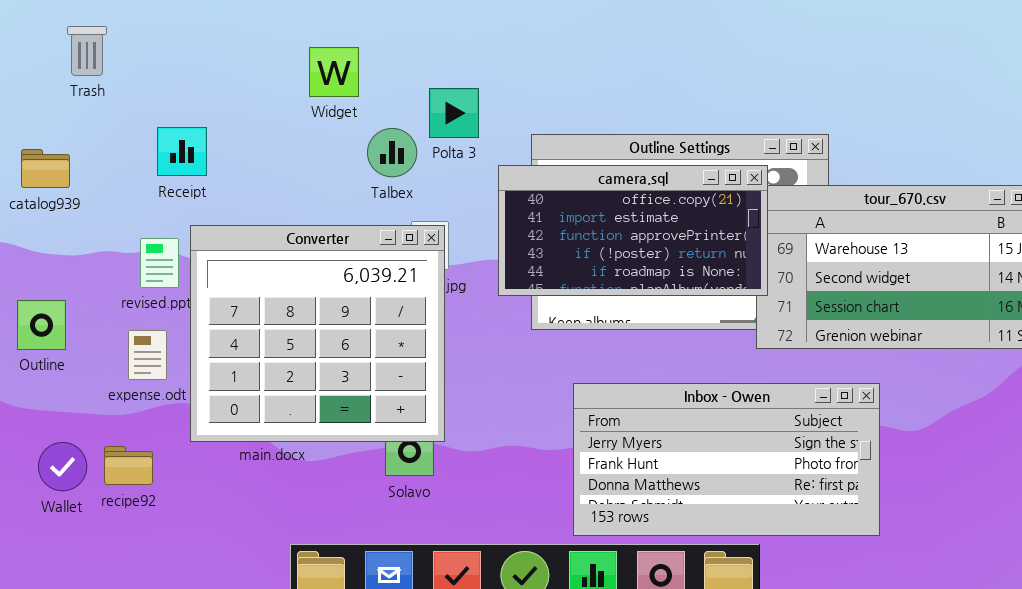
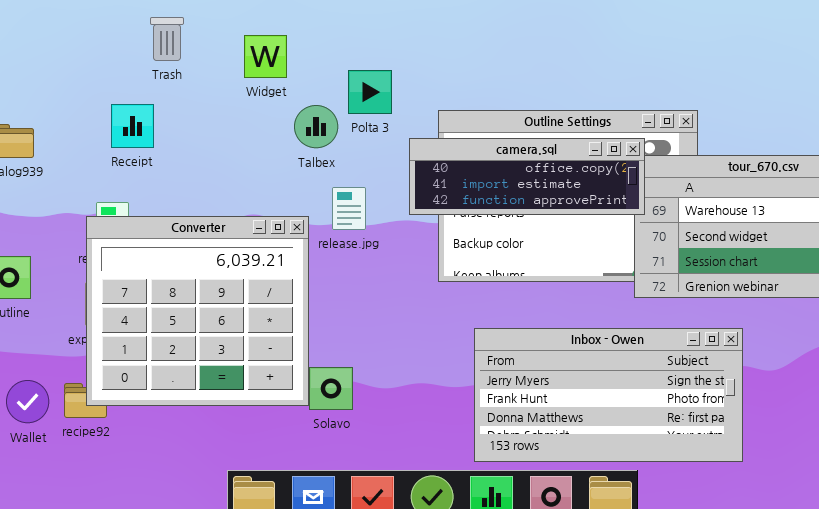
Trash: [67,26,107,76] -> [150,17,184,61], moved
camera.sql: [498,165,768,296] -> [409,138,645,215], resized
Converter: [190,225,445,442] -> [86,216,309,406], moved

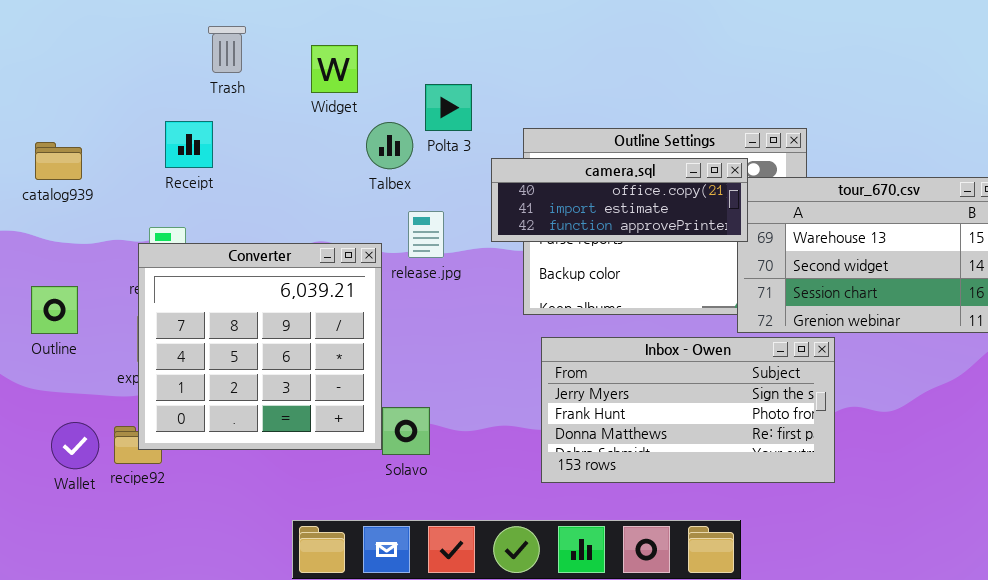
Inbox - Owen: [474,328,743,462] -> [541,337,835,483], moved

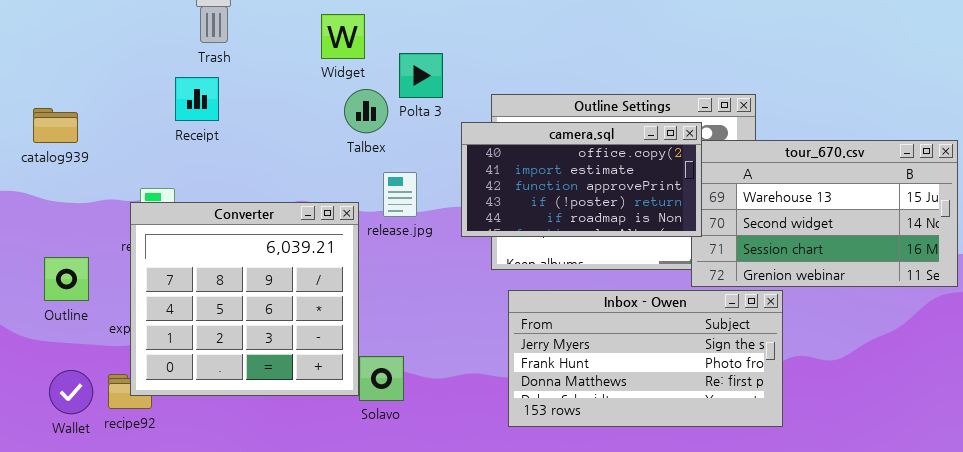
Widget: [311,45,358,93] -> [321,14,365,59], moved
Receipt: [165,121,213,168] -> [175,77,219,121], moved
camera.sql: [491,158,748,242] -> [461,122,702,237], resized
Outline: [31,286,78,334] -> [44,257,89,301], moved

